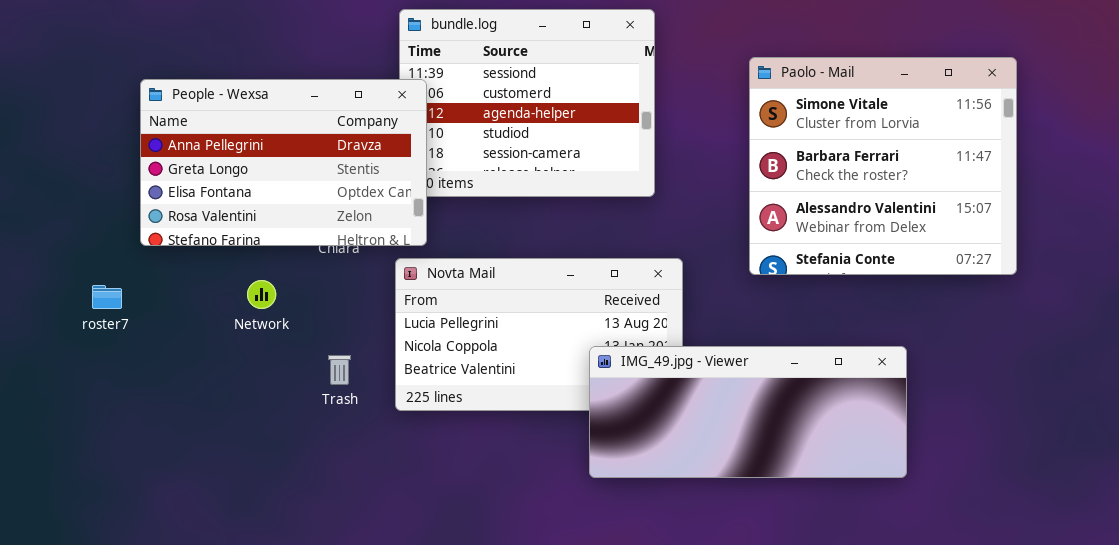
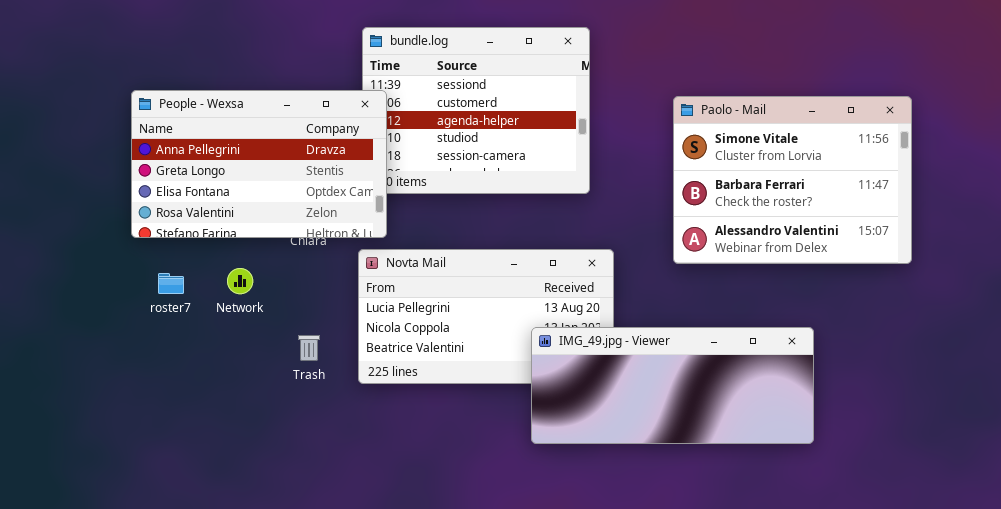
Paolo - Mail: [749,57,1017,275] -> [673,96,912,264], resized
roster7: [92,285,122,309] -> [158,273,184,294], moved

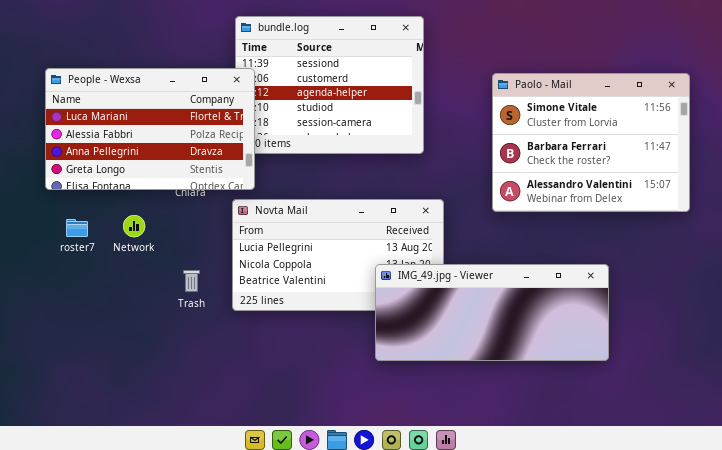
People - Wexsa: [131,90,387,238] -> [45,68,255,190], scrolled up 2 rows

